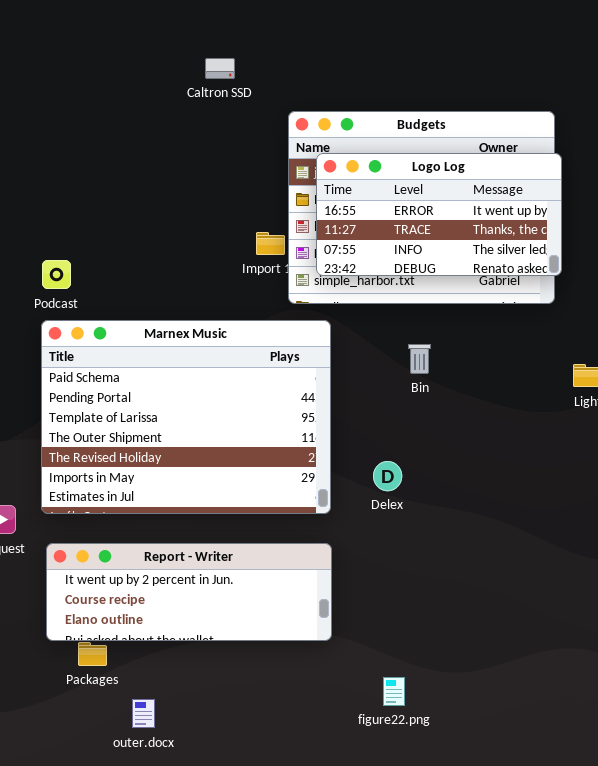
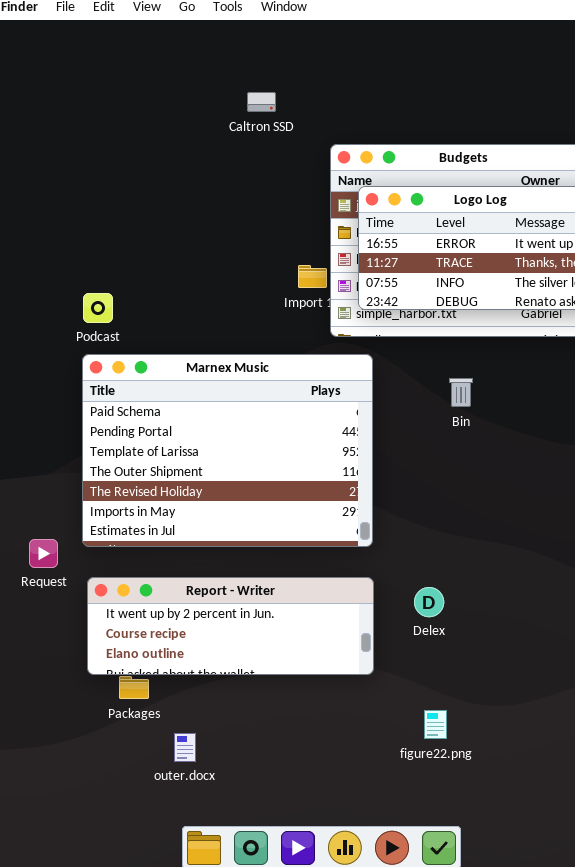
Delex: [373,461,402,491] -> [414,587,444,617], moved

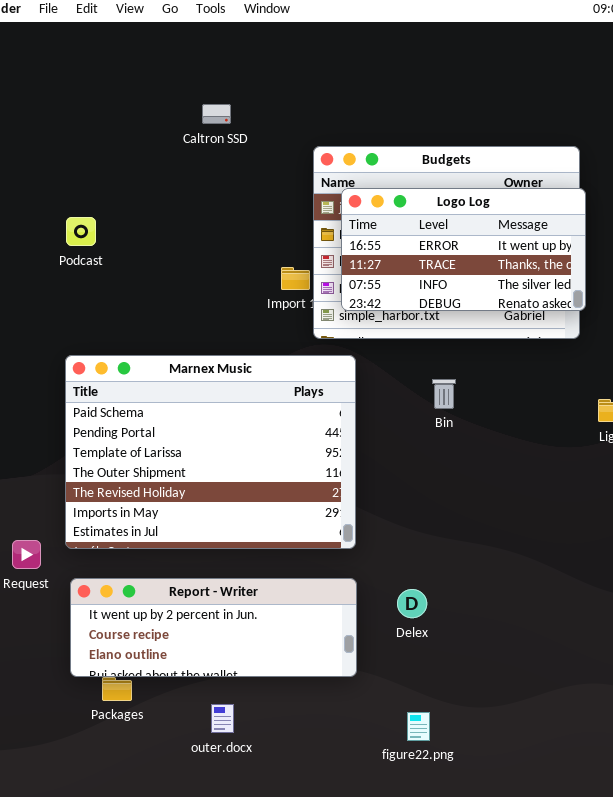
Caltron SSD: [247,92,276,112] -> [202,104,231,124], moved
Podcast: [83,293,113,323] -> [66,217,96,246], moved
outer.docx: [174,733,196,762] -> [211,704,234,733], moved

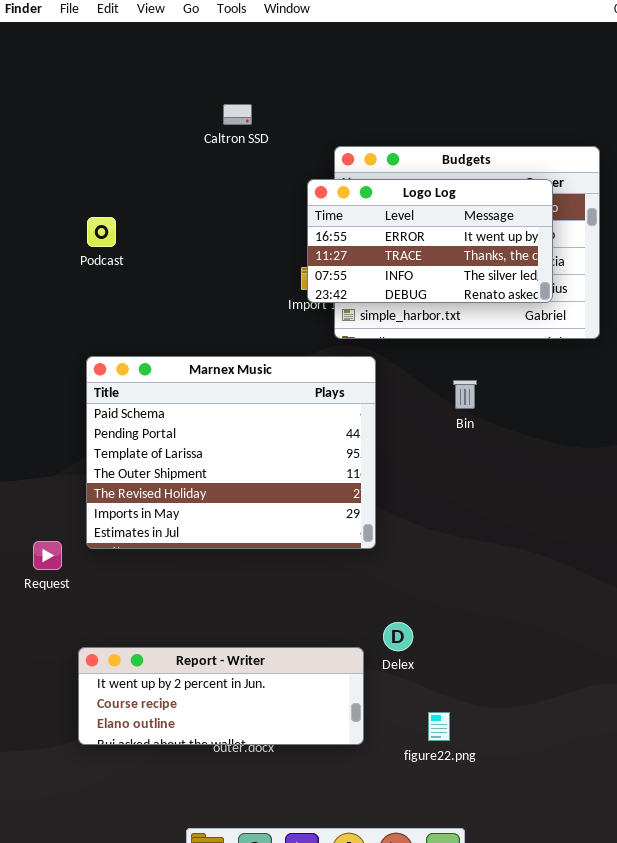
Logo Log: [341,188,586,311] -> [307,179,553,303], moved
Report - Writer: [70,578,357,677] -> [78,647,364,745], moved
Delex: [397,589,427,618] -> [383,622,413,651], moved

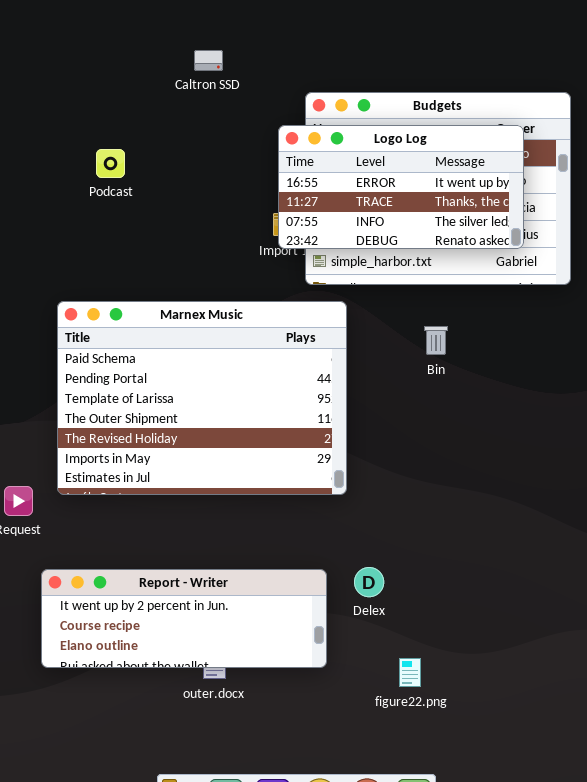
Podcast: [87,217,116,247] -> [96,149,125,178], moved
Report - Writer: [78,647,364,745] -> [41,569,327,668], moved

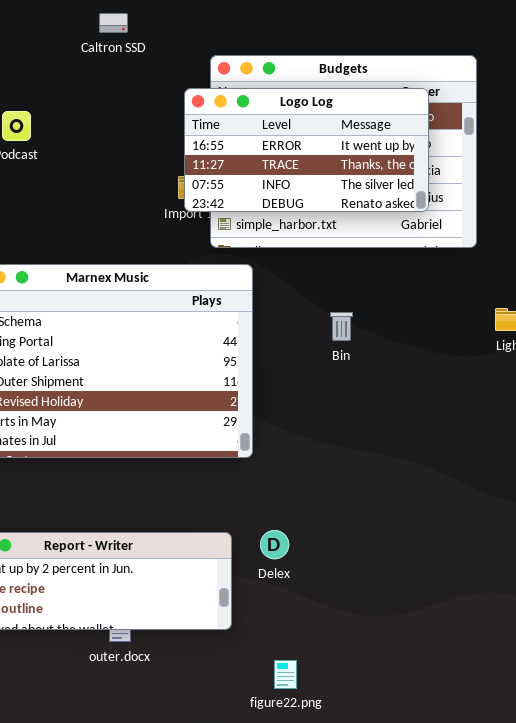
Bin: [424,326,448,355] -> [330,312,353,341], moved
figure22.png: [399,658,421,687] -> [274,660,297,689], moved

